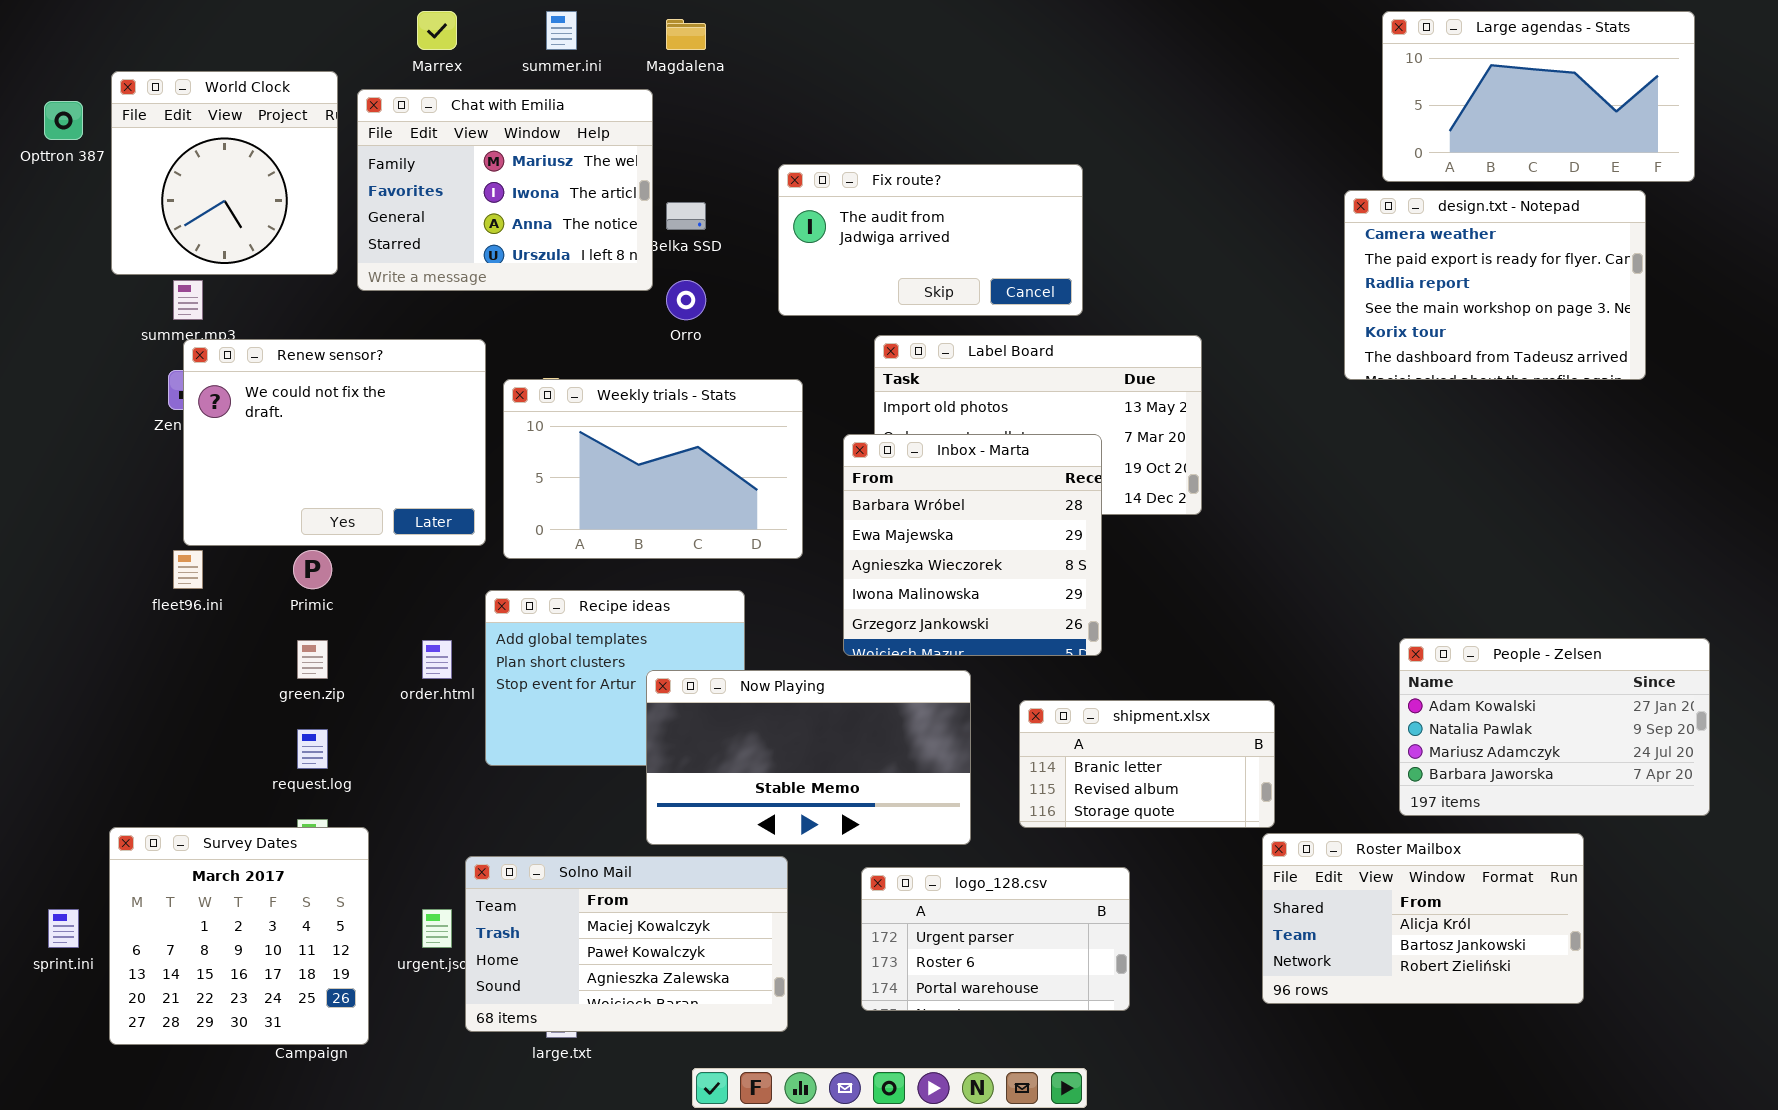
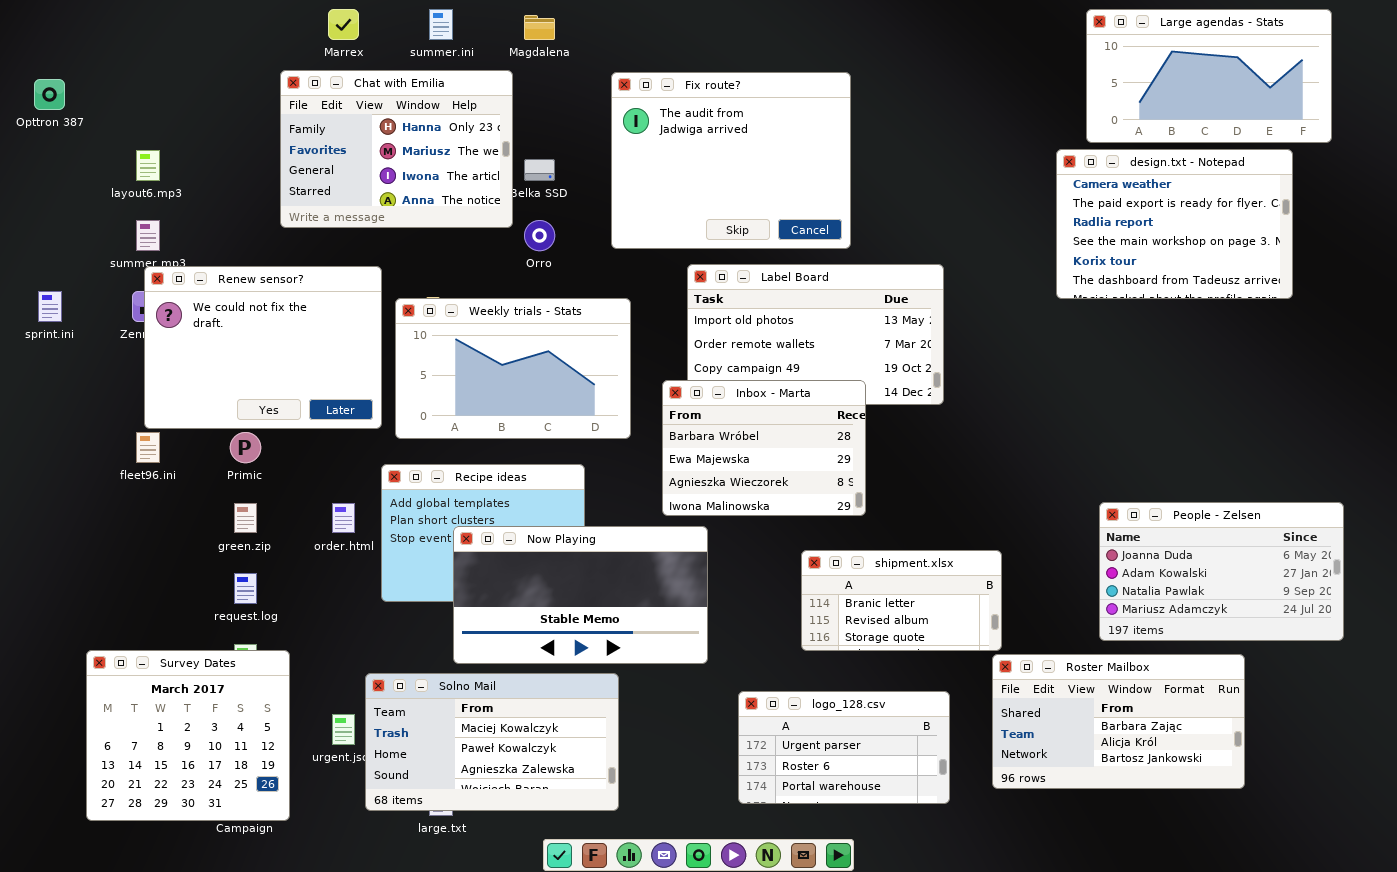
World Clock: [111,71,338,275] -> none, closed
Chat with Emilia: [357,89,653,291] -> [280,70,513,228], scrolled up 1 row
Fix route?: [778,164,1083,316] -> [611,72,851,249], resized
Inbox - Marta: [843,434,1102,656] -> [662,380,866,516], resized
People - Zelsen: [1399,638,1710,816] -> [1099,502,1344,641], scrolled up 1 row
Now Playing: [646,670,971,845] -> [453,526,708,664], moved
Roster Mailbox: [1262,833,1584,1004] -> [992,654,1245,789], scrolled up 1 row
logo_128.csv: [861,867,1130,1011] -> [738,691,950,804], moved
sprint.ini: [48,909,79,948] -> [38,291,62,322], moved

